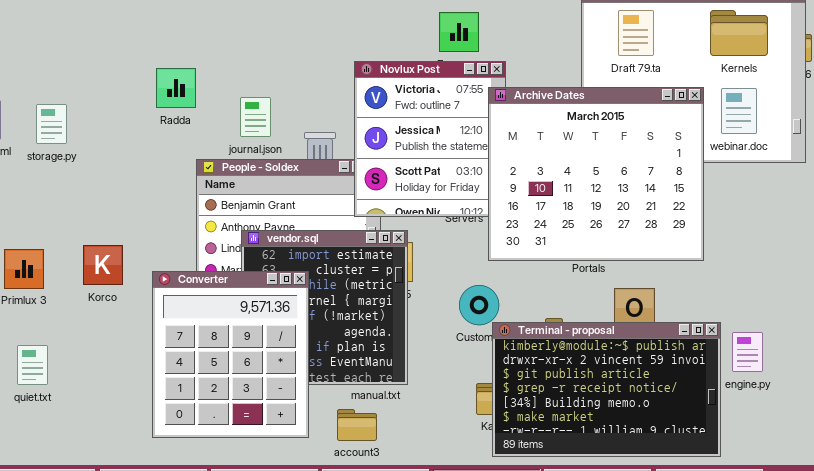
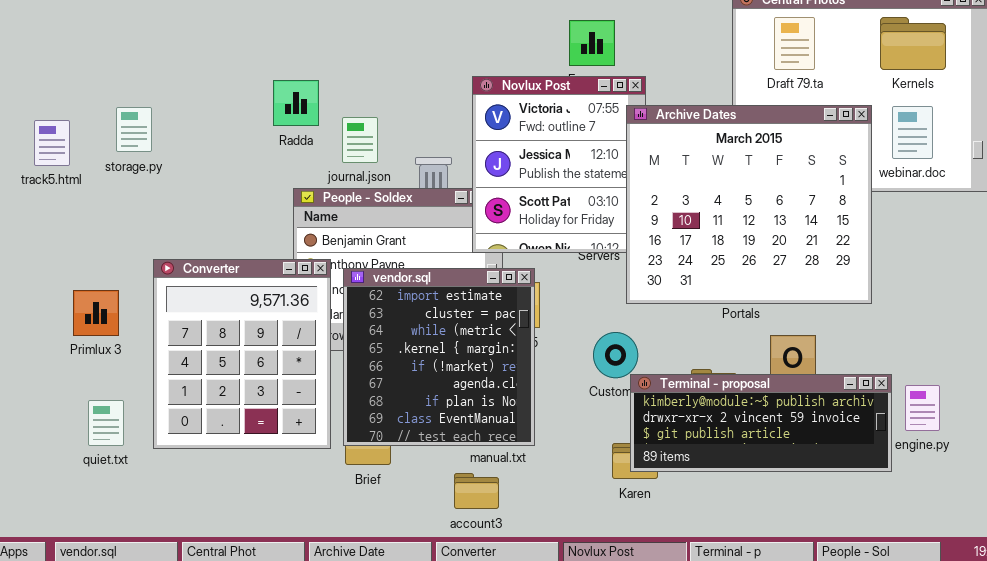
Radda: [156,68,196,108] -> [273,80,319,126], moved
storage.py: [36,104,67,144] -> [116,107,152,152], moved
Converter: [152,271,309,438] -> [153,259,331,449], moved
Terminal - proposal: [492,322,721,457] -> [630,374,892,472], resized

